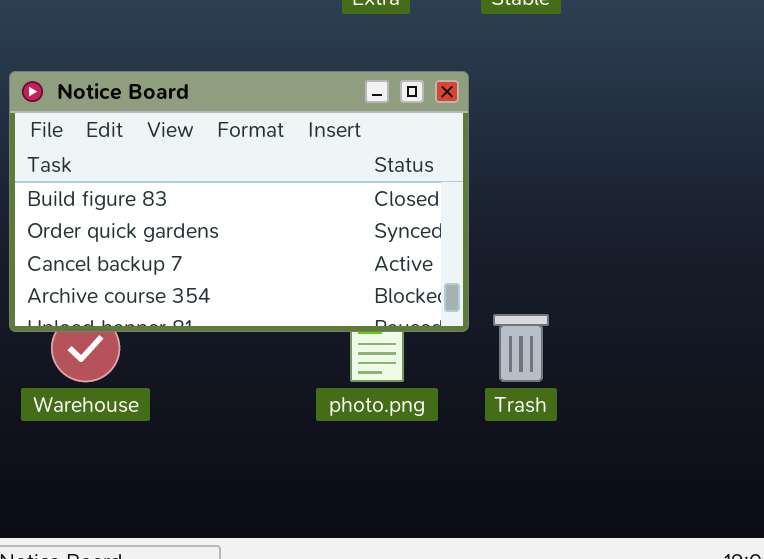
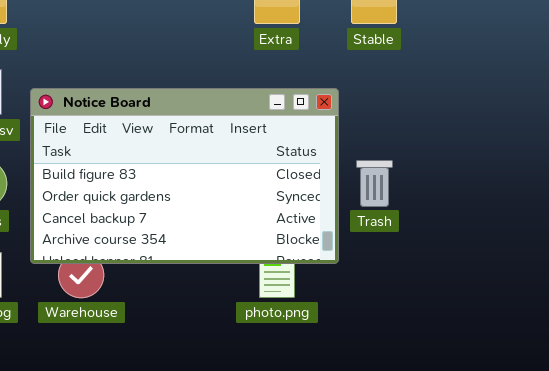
Trash: [493,314,549,382] -> [356,160,393,207], moved

